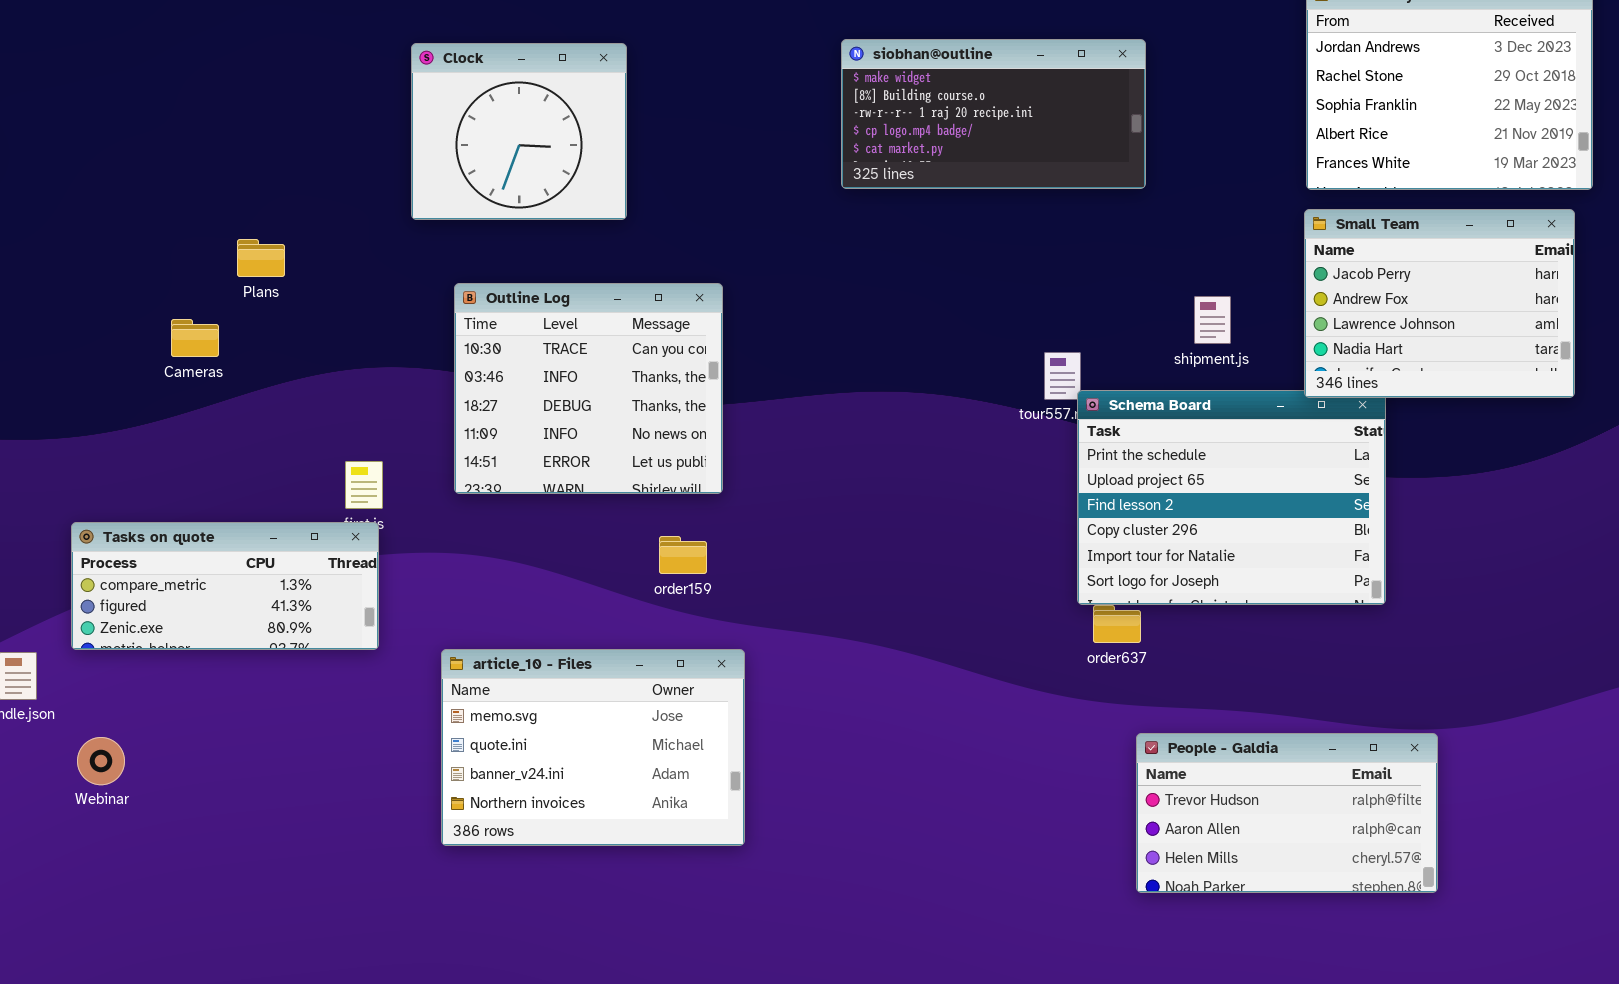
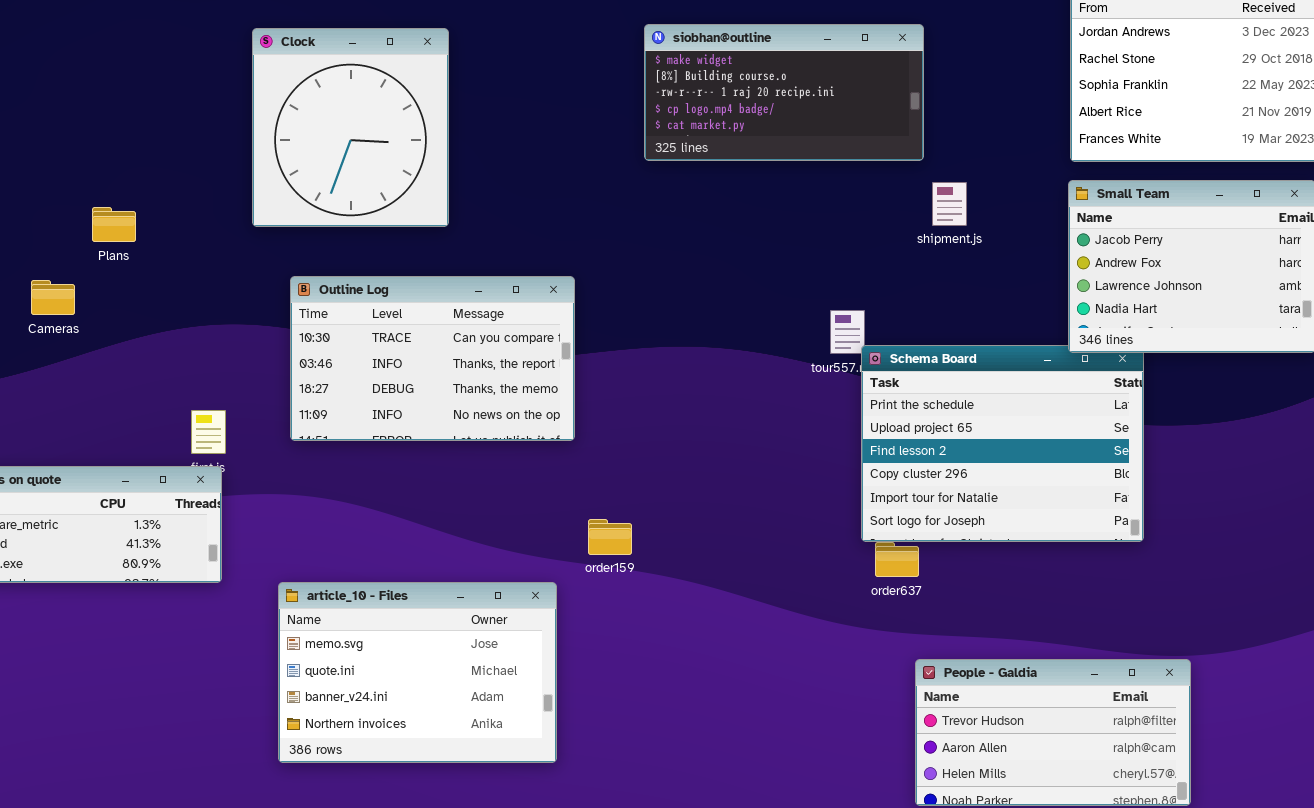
Clock: [411,43,627,220] -> [252,28,449,227], resized
Outline Log: [454,283,723,494] -> [290,276,575,441], resized
shipment.js: [1194,296,1231,344] -> [932,182,967,226], moved
order159: [659,536,707,574] -> [588,519,632,555], moved

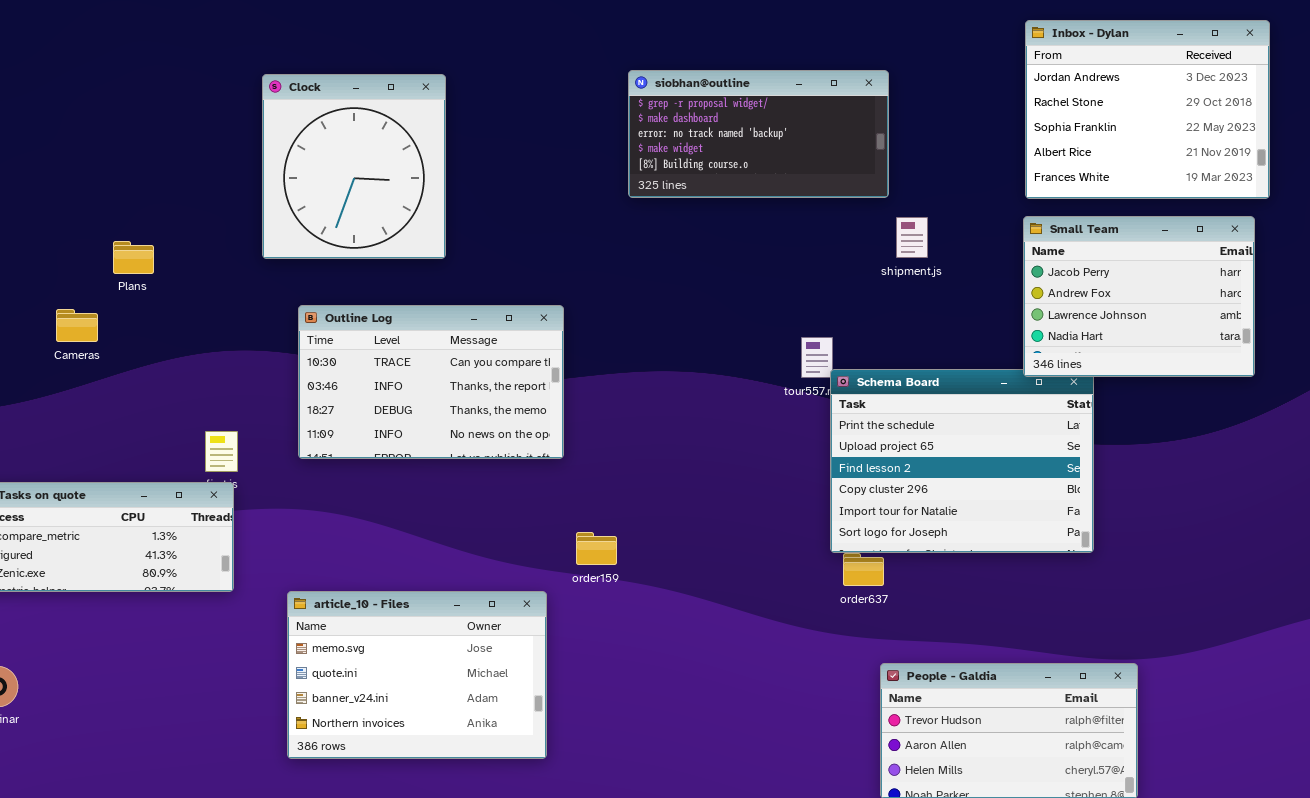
siobhan@outline: [644,24,924,161] -> [628,70,889,198], scrolled up 3 rows

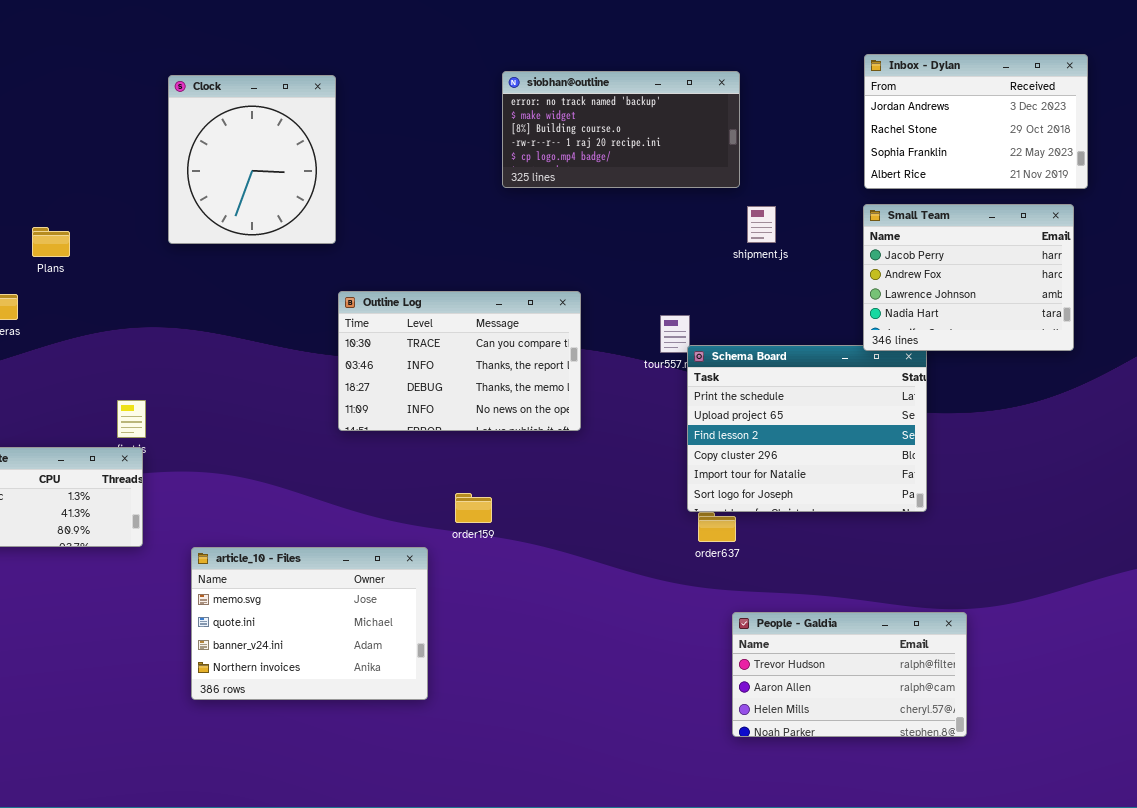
Inbox - Dylan: [1025,20,1270,199] -> [864,54,1088,189], resized
siobhan@outline: [628,70,889,198] -> [502,71,740,188], scrolled down 2 rows
Outline Log: [298,305,564,459] -> [338,291,581,431], moved

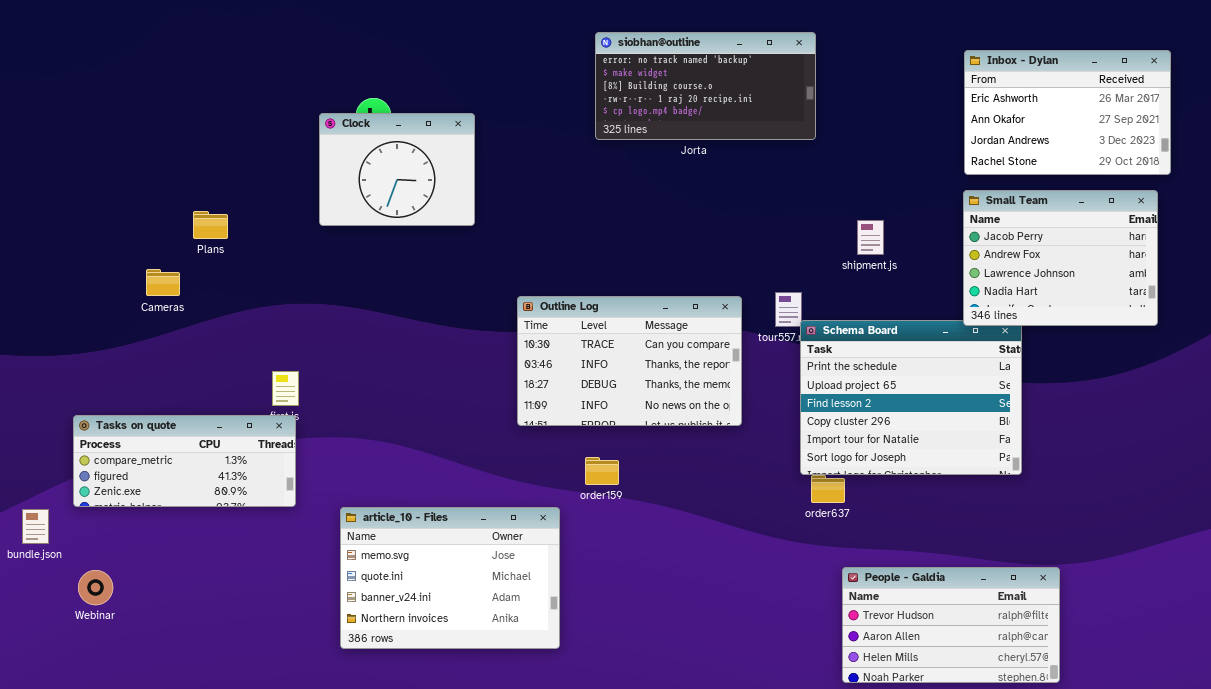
Inbox - Dylan: [864,54,1088,189] -> [964,50,1171,175], scrolled up 2 rows
siobhan@outline: [502,71,740,188] -> [595,32,816,140], moved
Clock: [168,75,336,244] -> [319,113,475,226], resized
shipment.js: [747,206,776,243] -> [857,220,884,255], moved
Outline Log: [338,291,581,431] -> [517,296,742,426], moved

